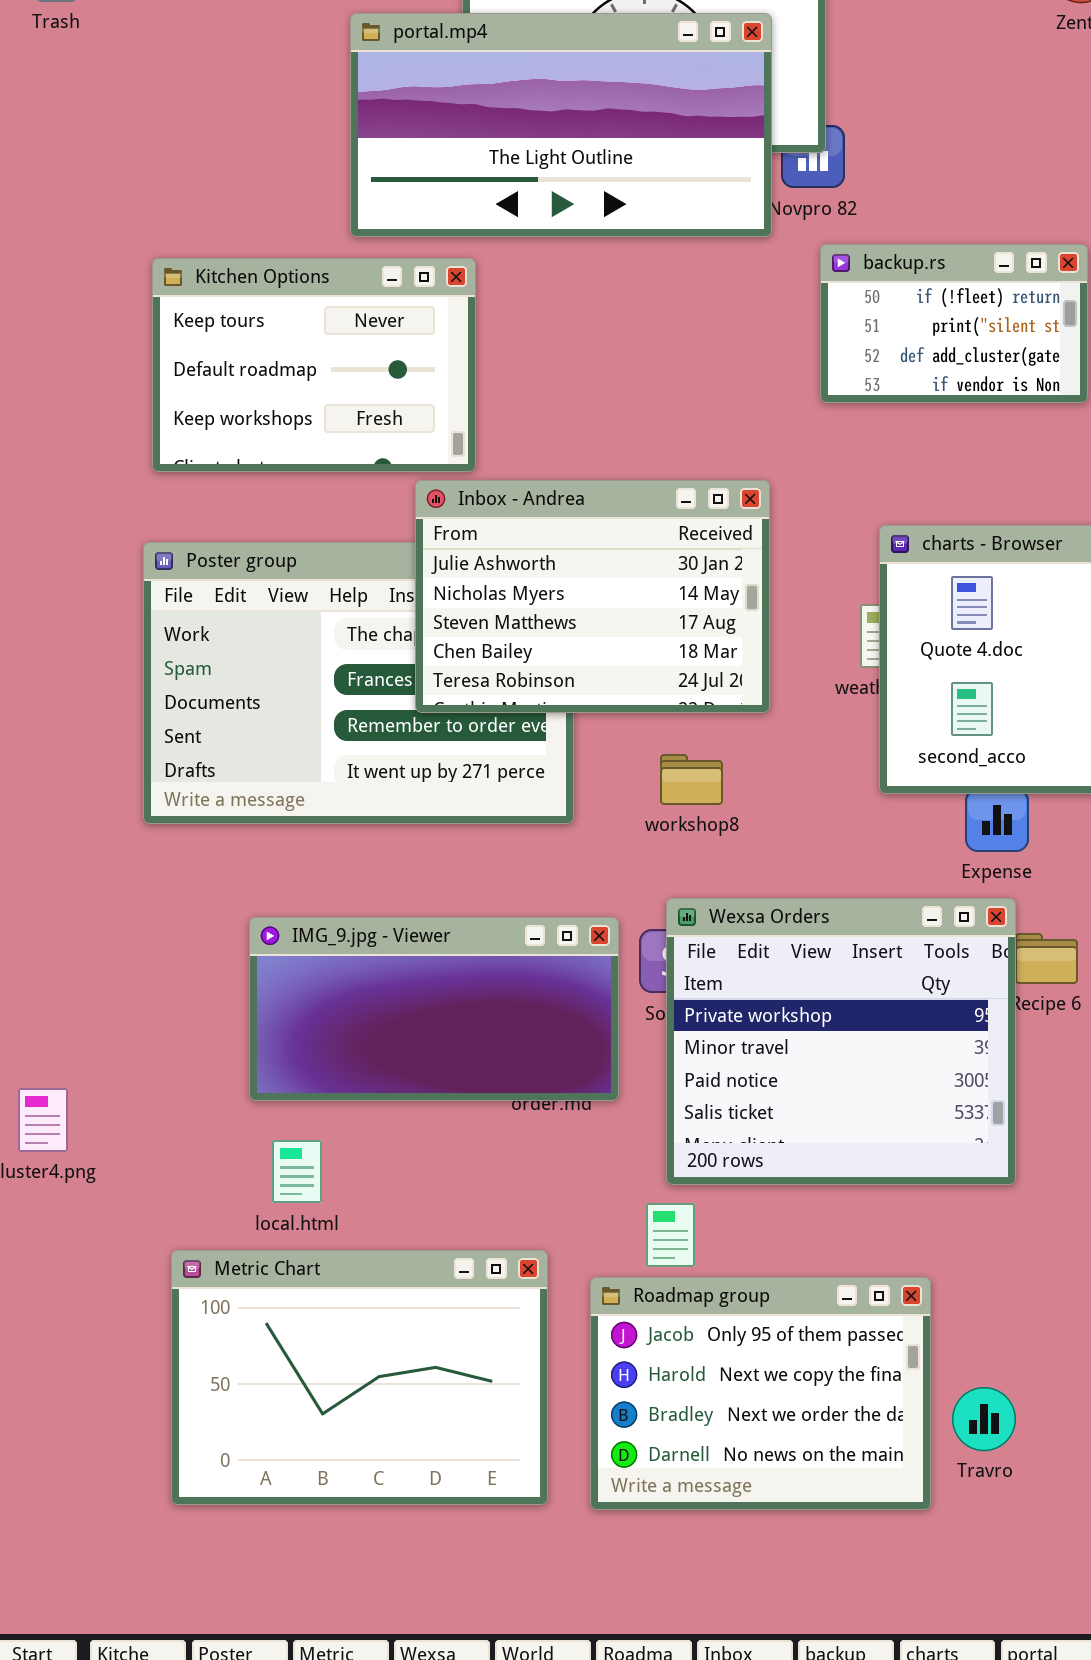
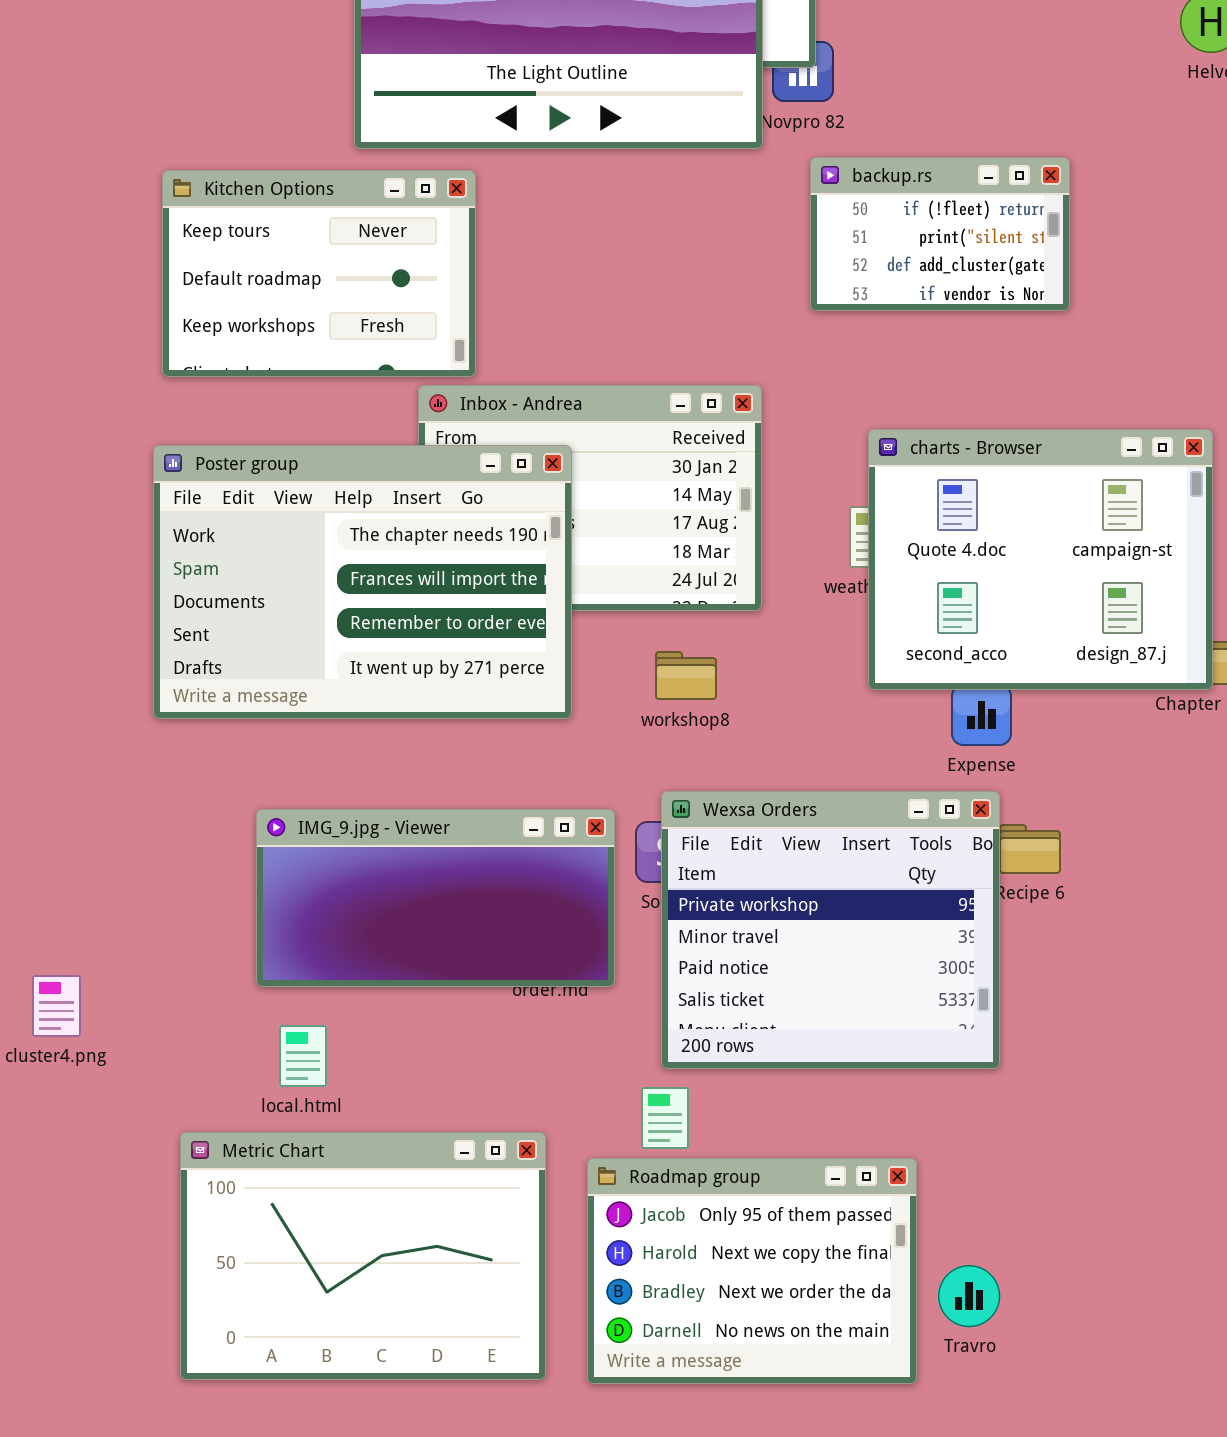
Poster group: [143,542,574,824] -> [153,445,572,719], raised

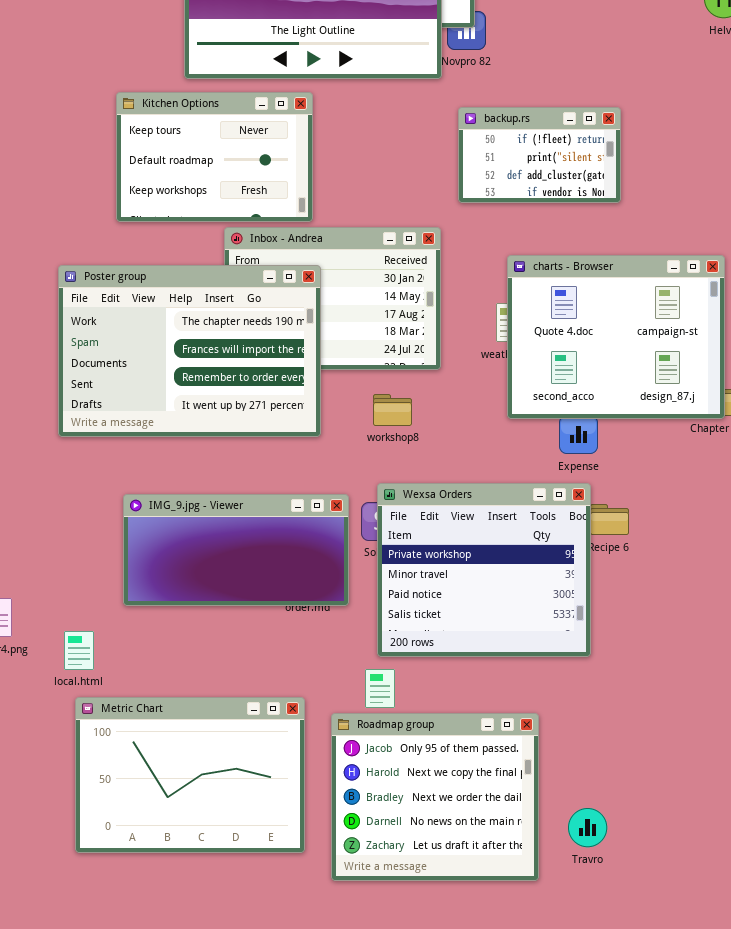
backup.rs: [810,157,1070,311] -> [458,107,621,203], moved
Kitchen Options: [162,170,476,377] -> [116,92,313,222], moved
local.html: [279,1025,327,1087] -> [64,631,94,670], moved
Roadmap group: [587,1158,917,1384] -> [331,713,539,881], resized
Travro: [938,1265,1000,1327] -> [568,808,607,847], moved

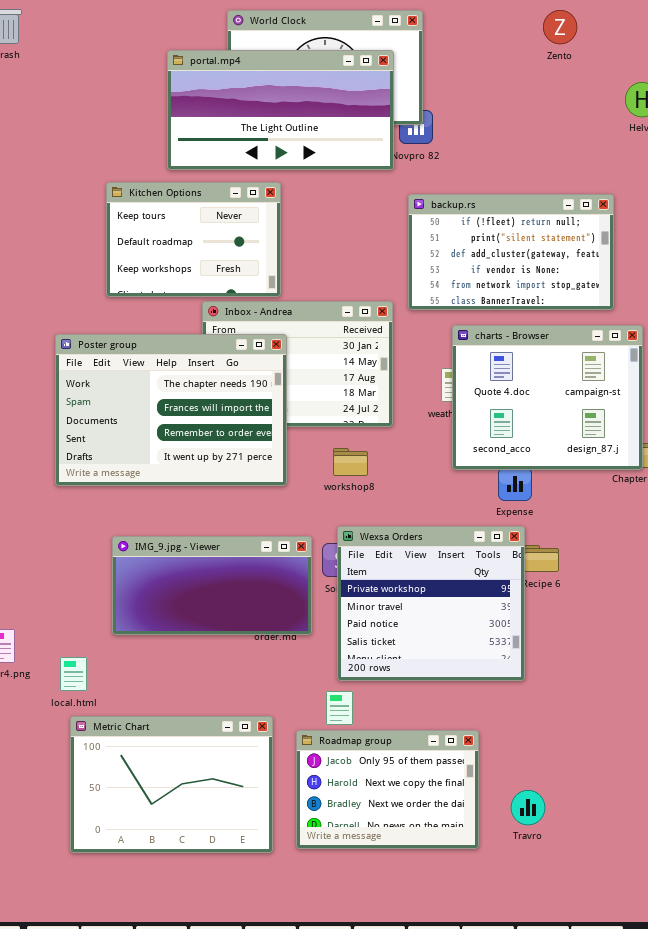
backup.rs: [458,107,621,203] -> [408,194,614,310], resized
Roadmap group: [331,713,539,881] -> [296,730,479,849], resized
Travro: [568,808,607,847] -> [511,790,545,825], moved

